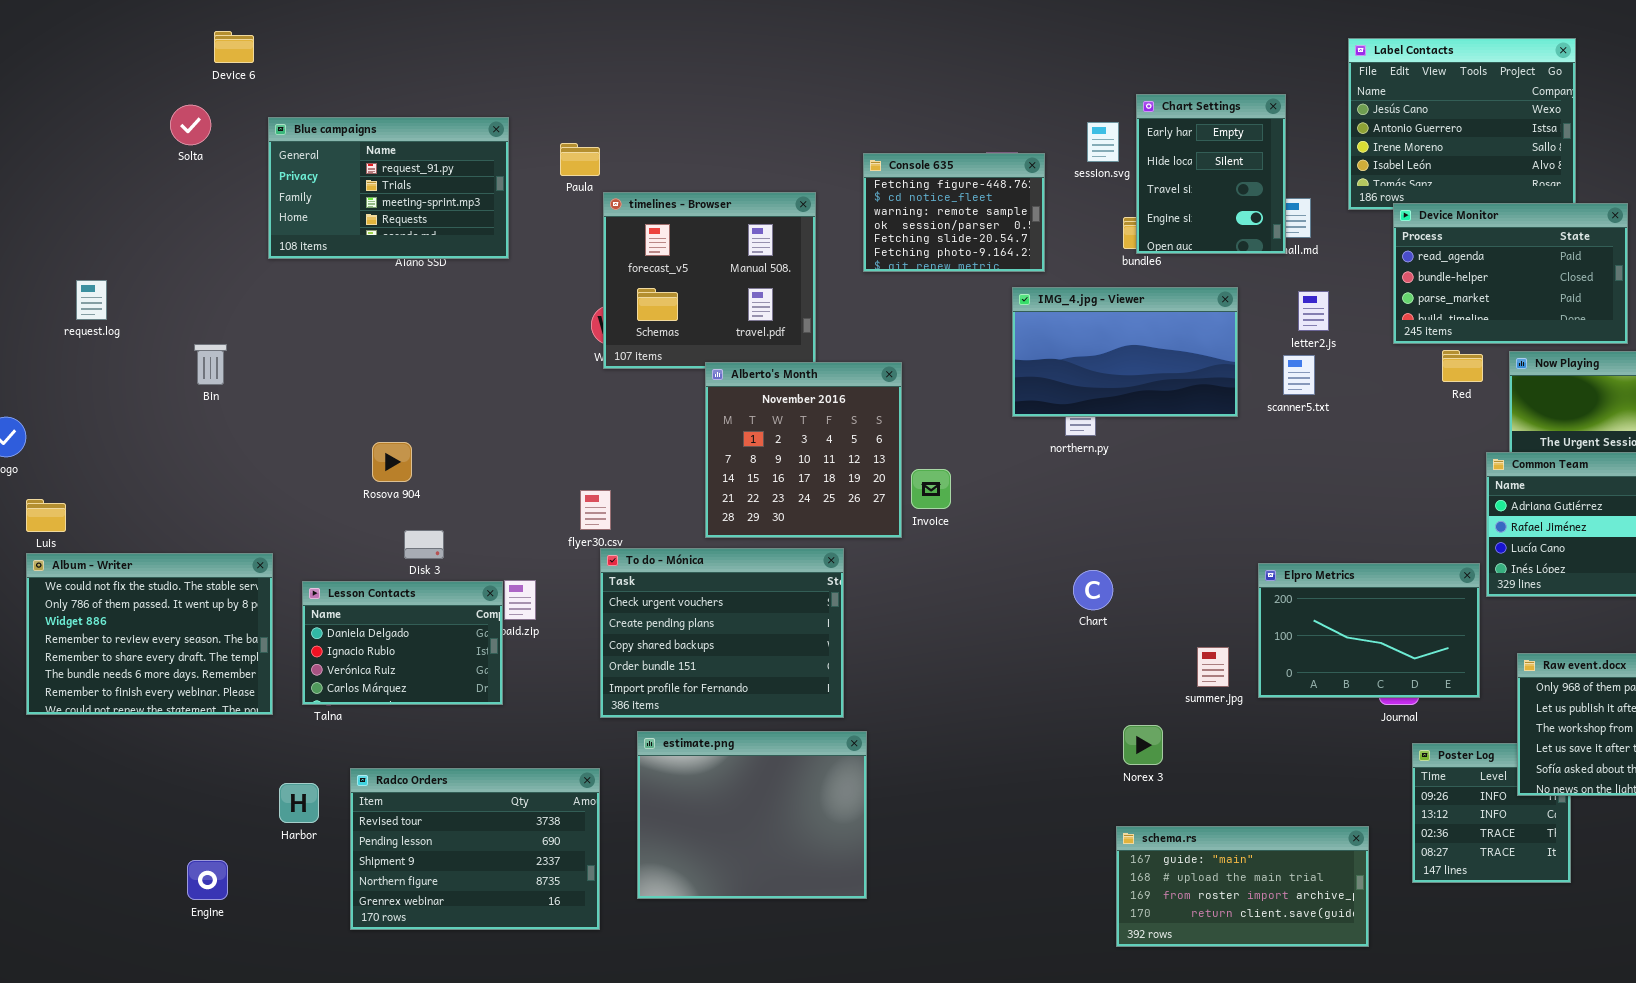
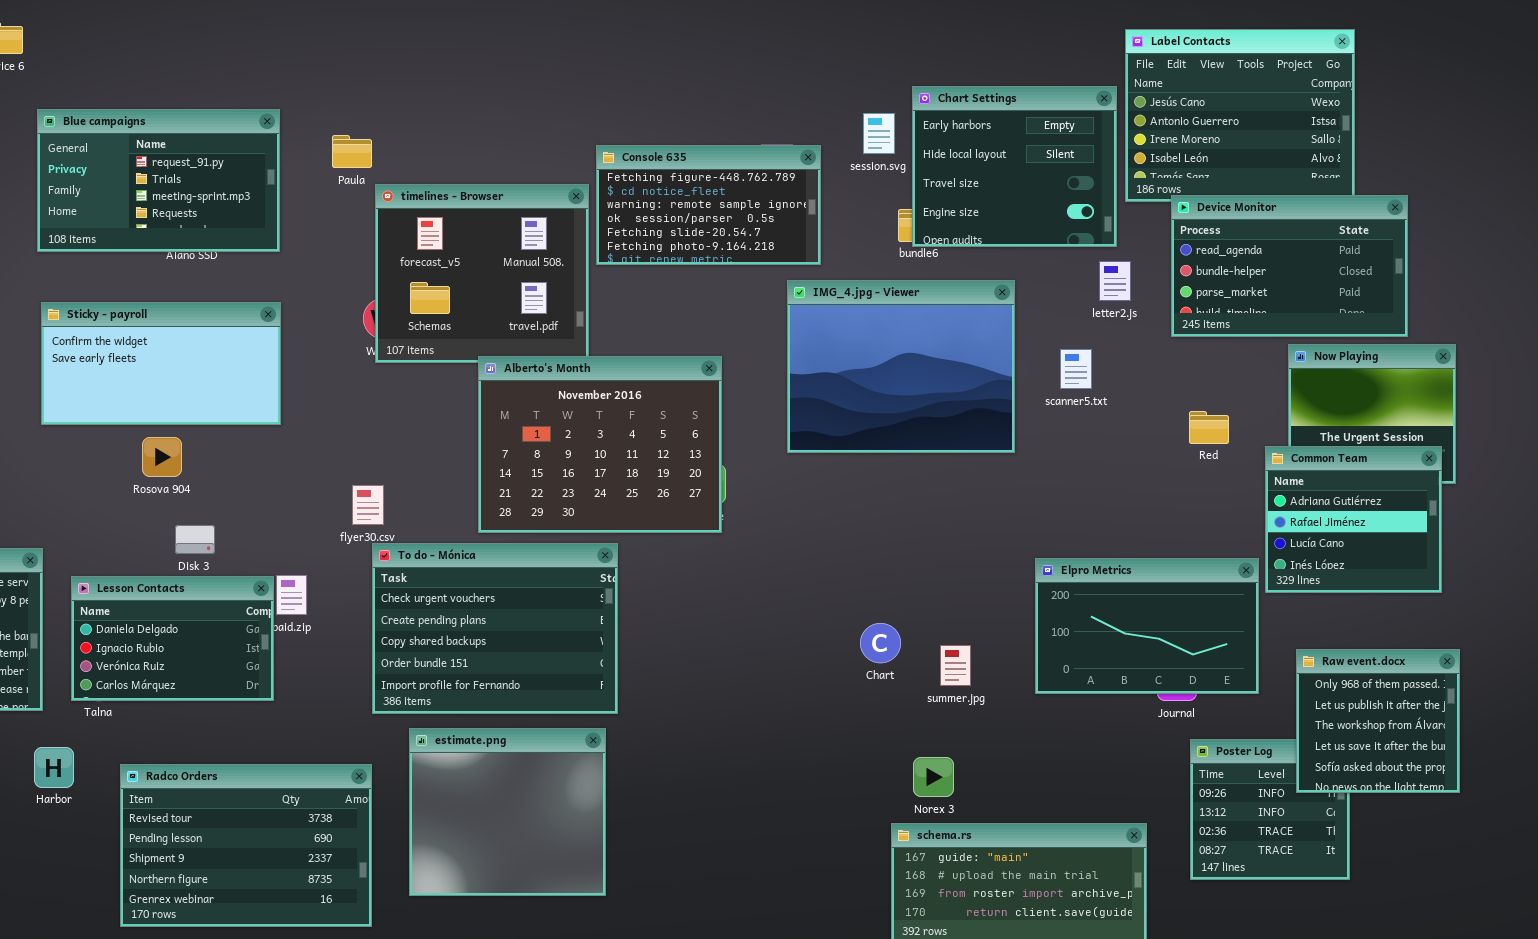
Chart Settings: [1136,94,1286,254] -> [912,86,1117,247], resized
Console 635: [863,153,1045,272] -> [596,145,821,265], resized
IMG_4.jpg - Viewer: [1012,287,1238,417] -> [787,280,1015,453], resized
letter2.js: [1298,291,1329,331] -> [1099,261,1131,301], moved
Sticky - payroll: none -> [41,302,281,425], opened
Red: [1442,350,1483,382] -> [1189,411,1229,444], moved
Alberto's Month: [705,362,902,538] -> [478,356,722,533], resized
Chart: [1073,570,1113,610] -> [860,623,901,663], moved
summer.jpg: [1197,647,1229,687] -> [940,645,971,686], moved
Norex 3: [1123,725,1163,765] -> [913,757,954,797], moved
estimate.png: [637,731,867,899] -> [409,728,606,896], resized
Harbor: [279,783,319,823] -> [34,747,74,788], moved

